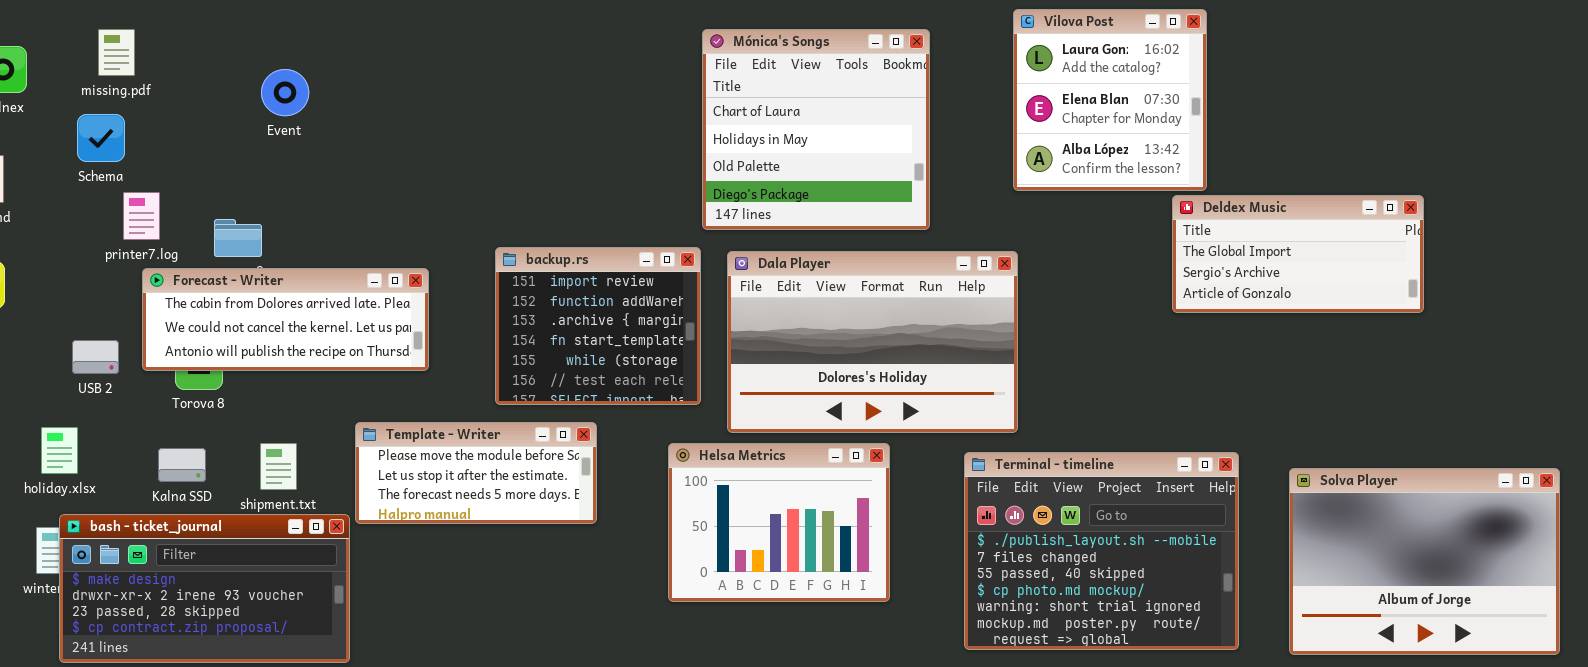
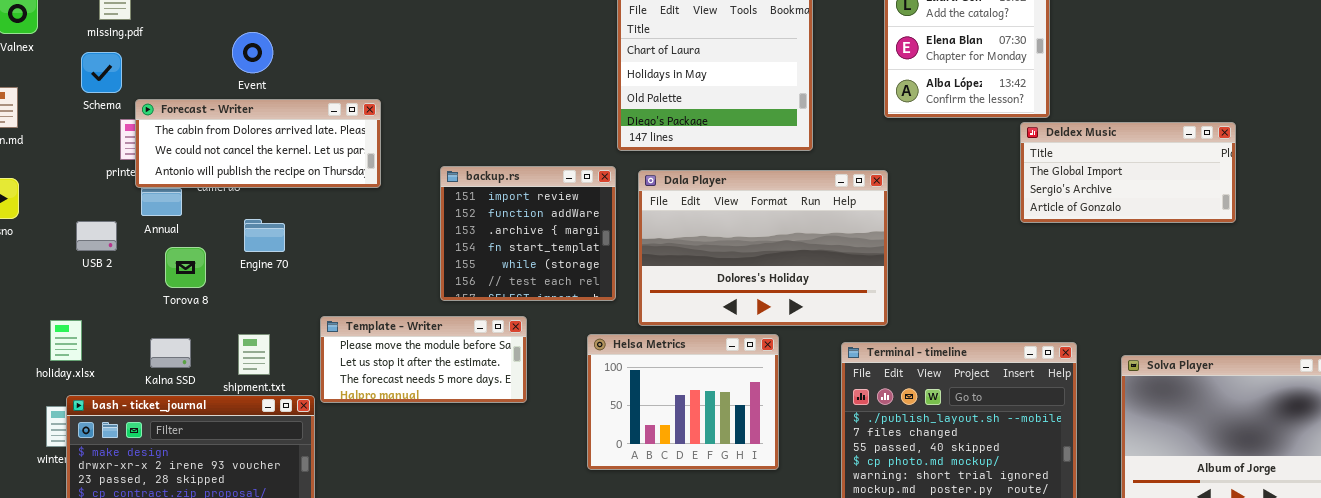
Event: [261,69,309,116] -> [232,32,273,73], moved
Forecast - Writer: [142,268,429,371] -> [135,99,381,188], moved
USB 2: [72,340,119,374] -> [76,221,117,251], moved

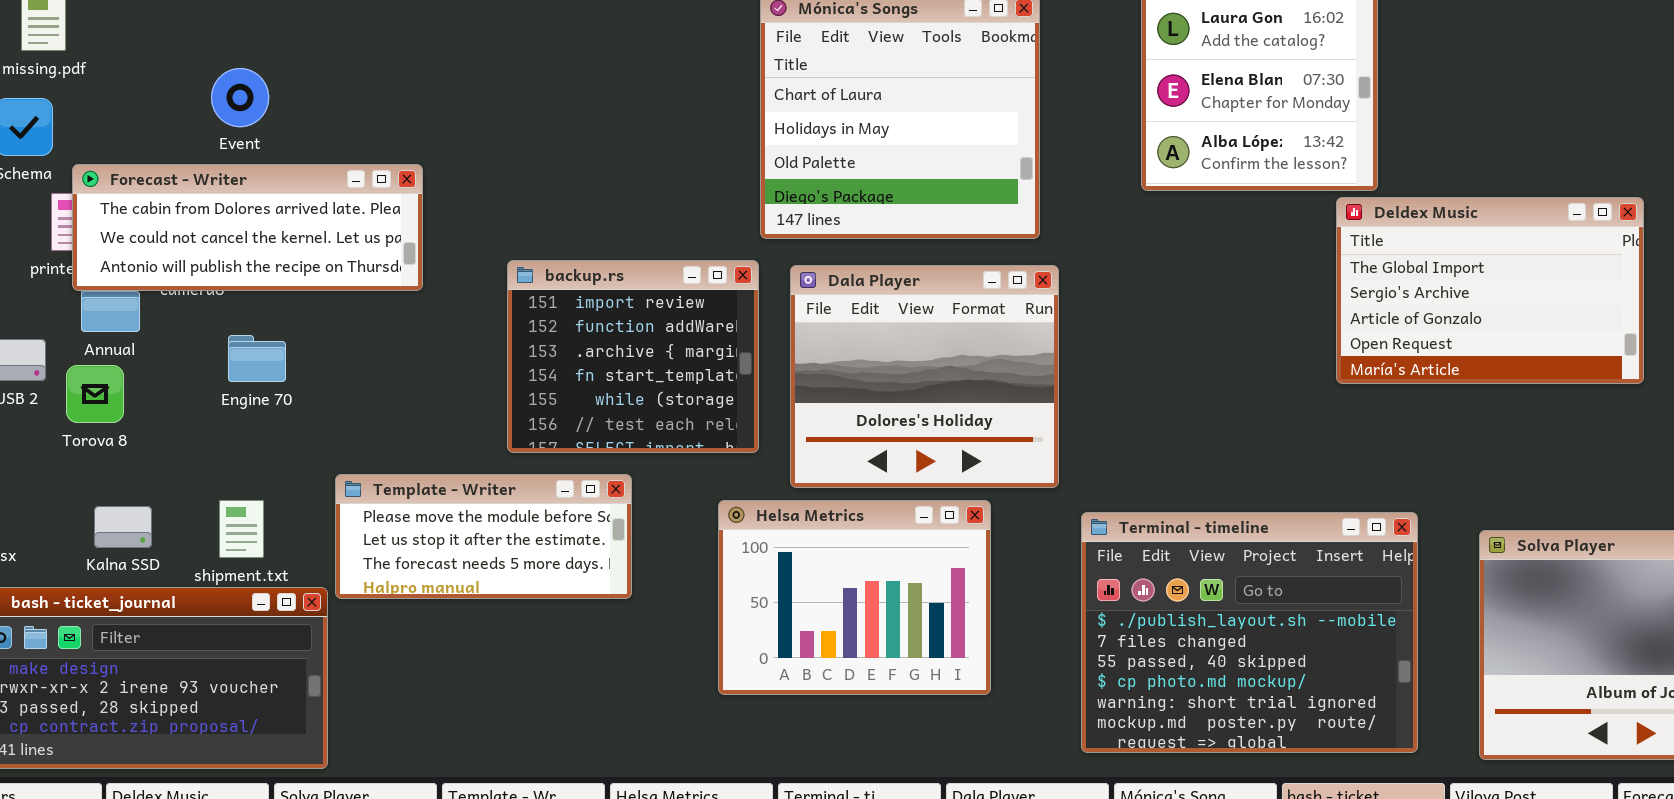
Deldex Music: [1020,122,1236,223] -> [1336,197,1644,384], resized
Dala Player: [638,170,888,326] -> [790,265,1059,488], resized
Torova 8: [165,247,206,288] -> [66,365,124,423], moved

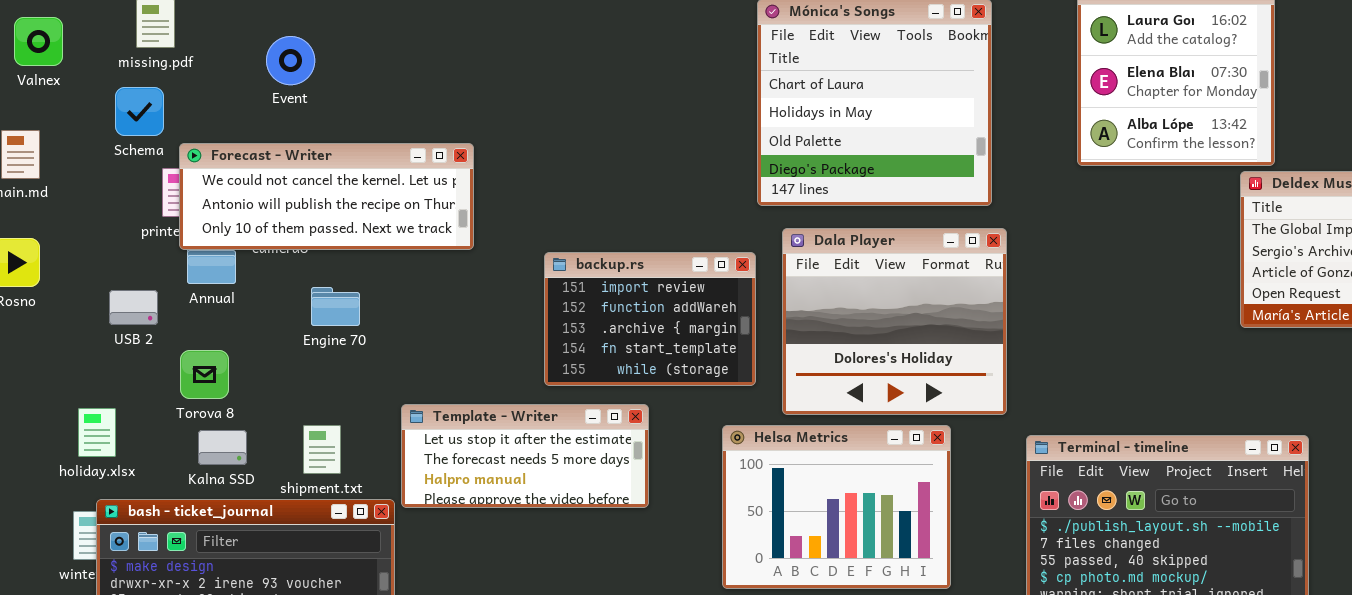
Event: [211,68,269,127] -> [266,36,315,85], moved
Forecast - Writer: [72,164,423,291] -> [179,143,474,250], scrolled down 1 row
backup.rs: [507,260,759,453] -> [544,252,756,386], resized
Torova 8: [66,365,124,423] -> [180,350,229,399], moved
Template - Writer: [335,474,632,599] -> [401,404,649,508], scrolled down 1 row

